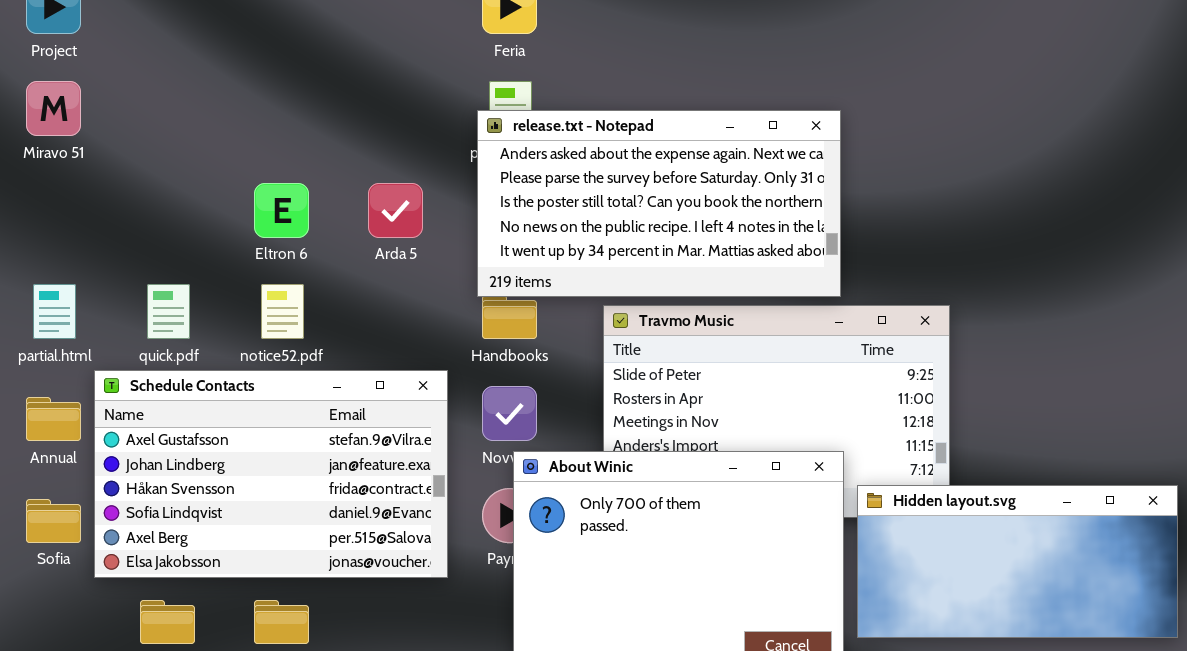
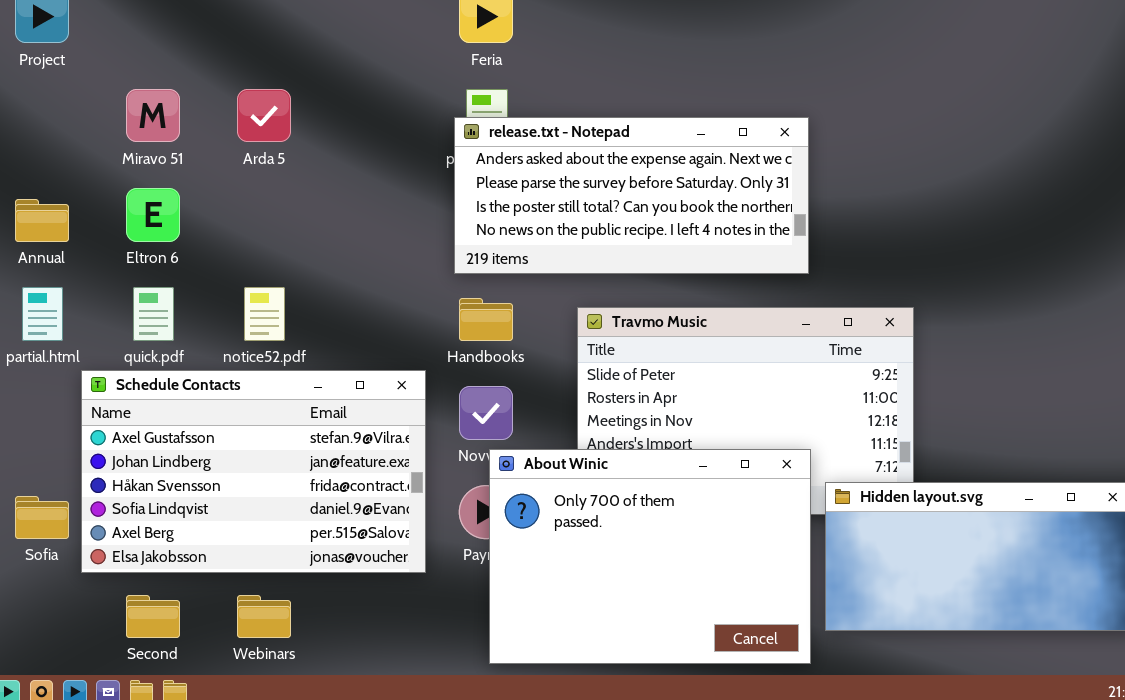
Miravo 51: [26,81,81,136] -> [126,89,180,142], moved
release.txt - Notepad: [477,110,841,297] -> [454,117,809,274], resized
Eltron 6: [254,183,309,238] -> [126,188,180,242], moved
Arda 5: [368,183,423,238] -> [237,89,291,142], moved
Annual: [26,397,81,441] -> [15,199,69,242], moved

